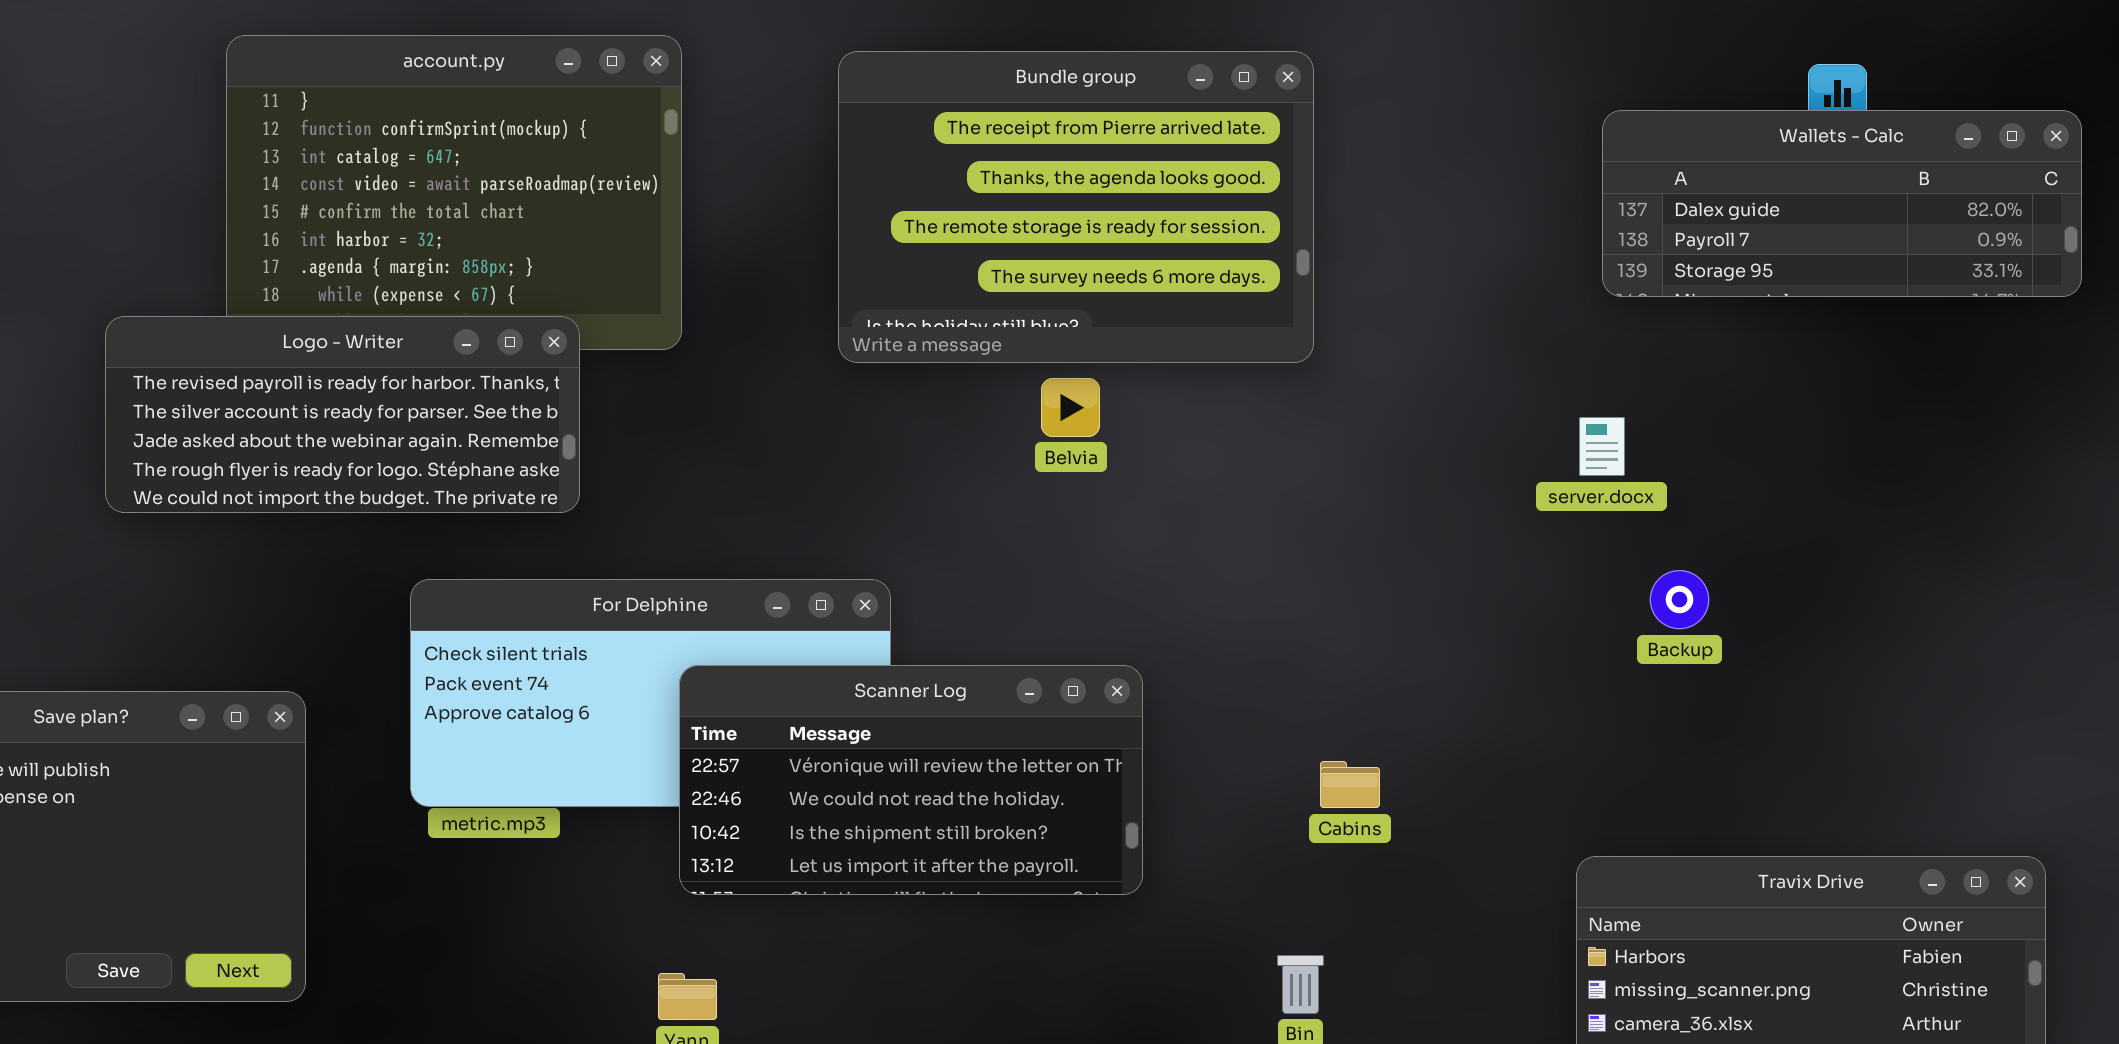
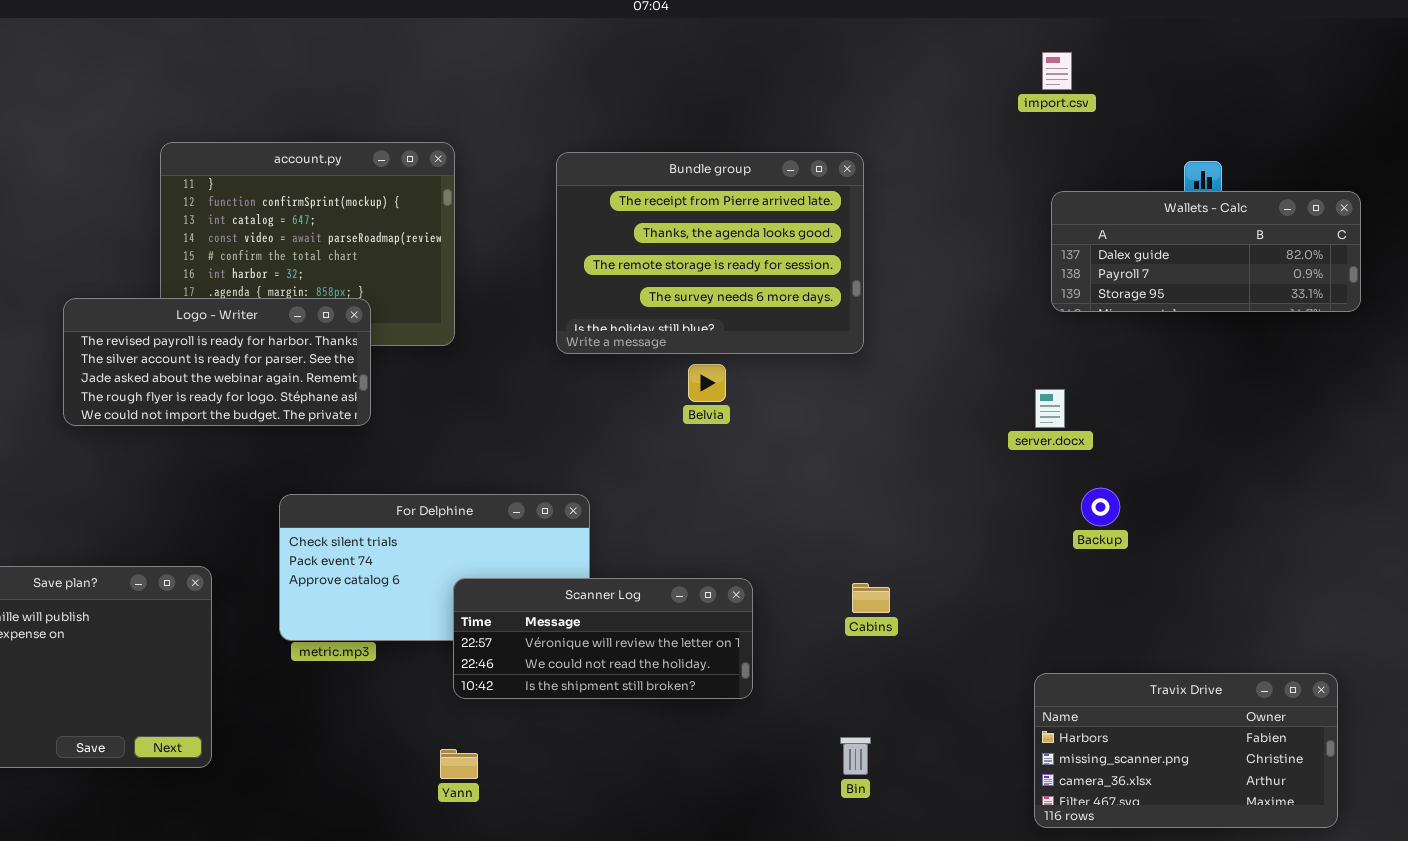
Logo - Writer: [105,316,580,513] -> [63,298,371,426], moved
Scanner Log: [679,665,1143,895] -> [453,578,753,699], resized
Cabins: [1320,761,1380,808] -> [852,583,890,613], moved

